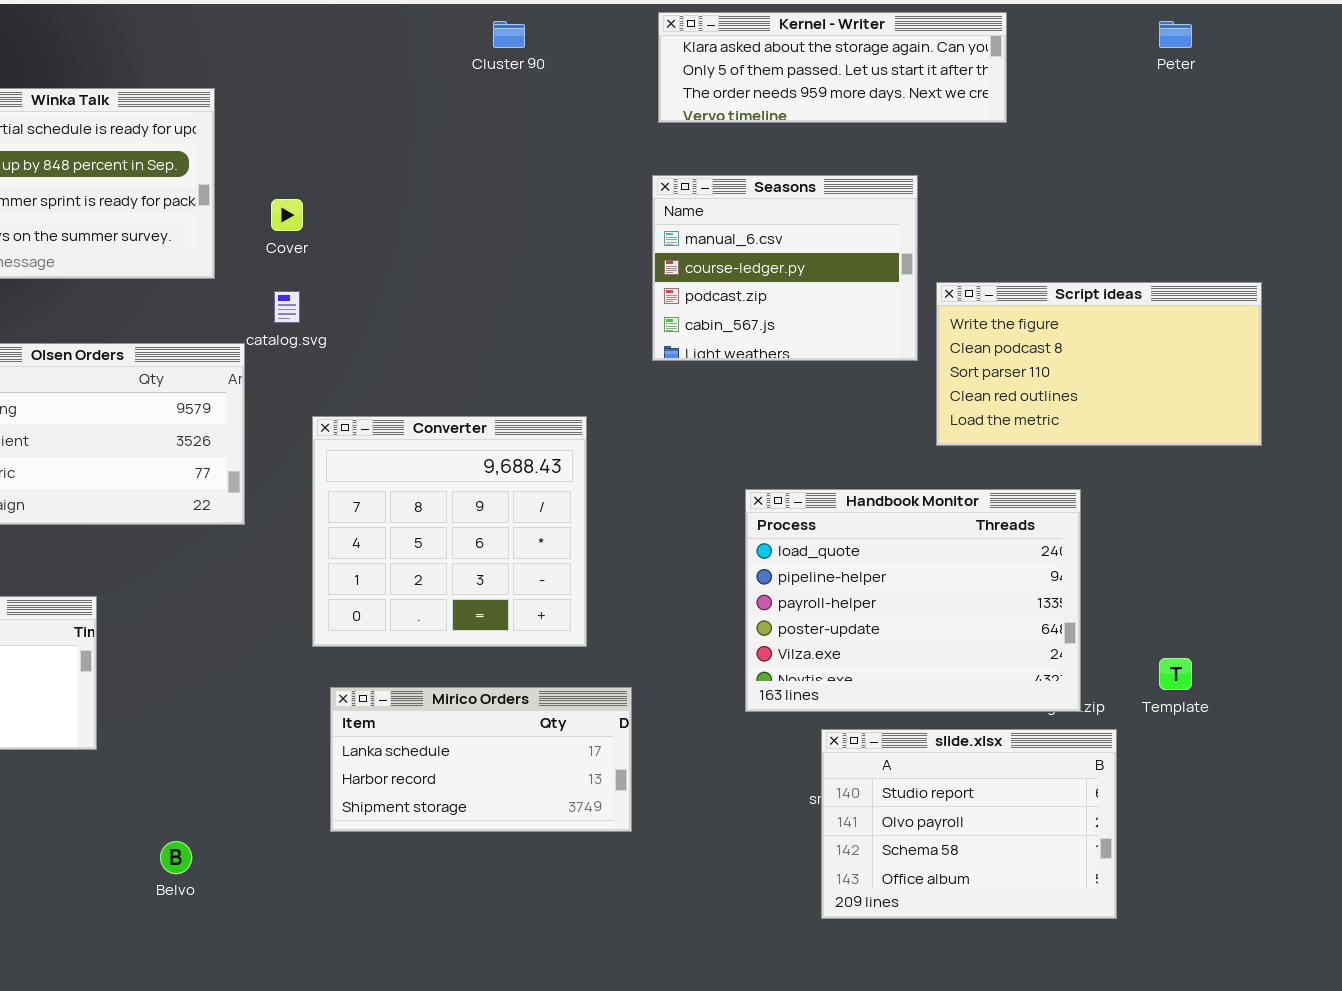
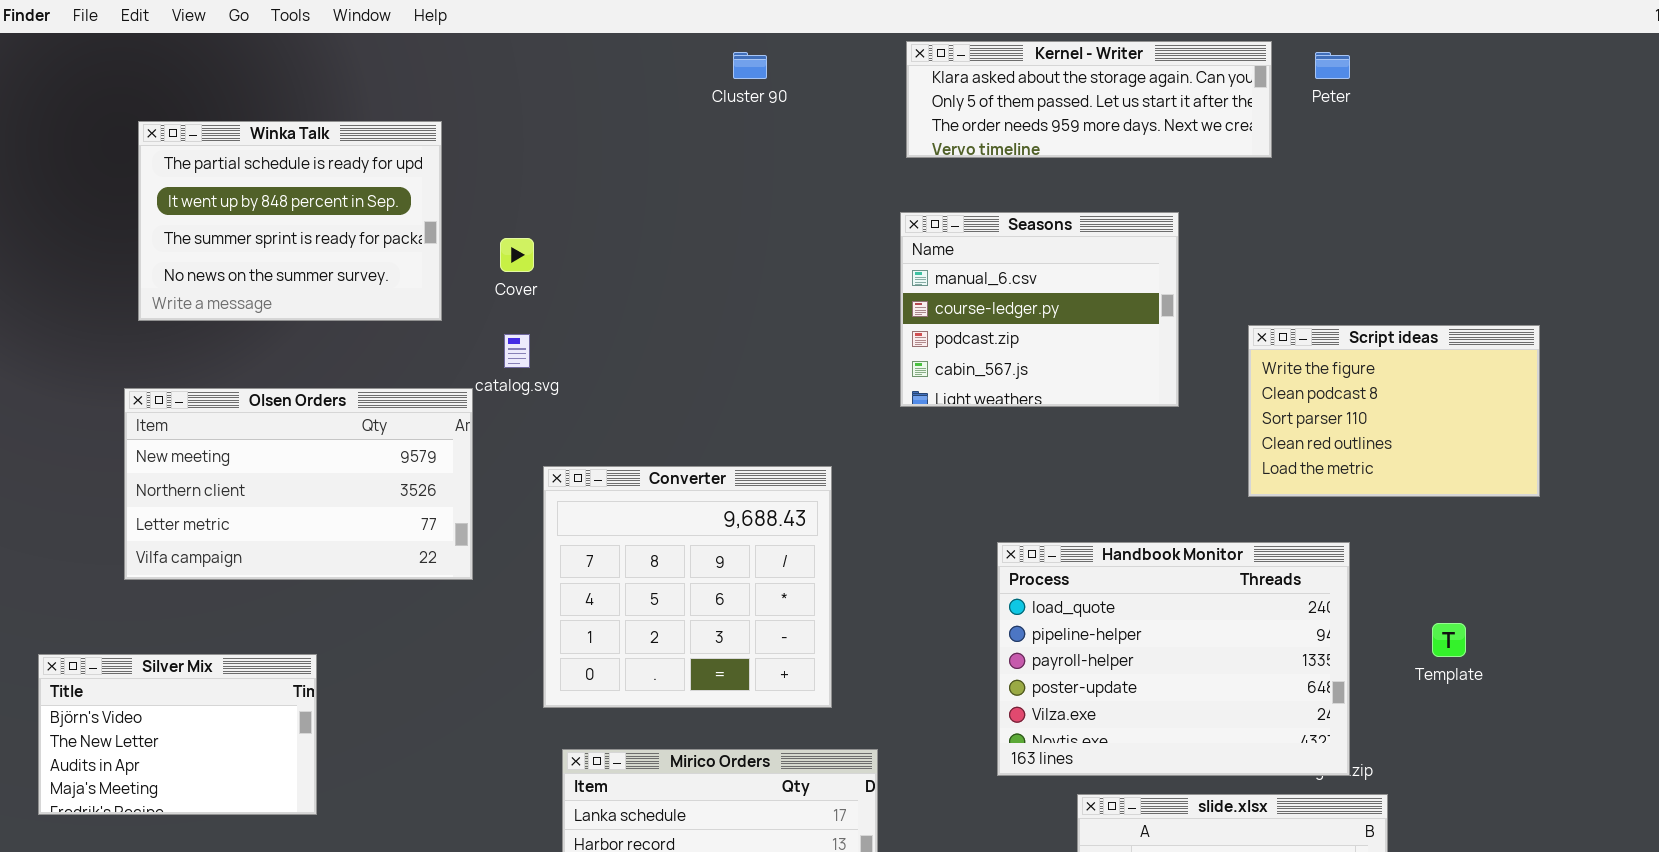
Peter: [1159,21,1192,48] -> [1315,52,1350,79], moved
Script ideas: [936,282,1262,446] -> [1248,325,1540,497], resized
Template: [1159,658,1192,690] -> [1432,623,1466,657], moved

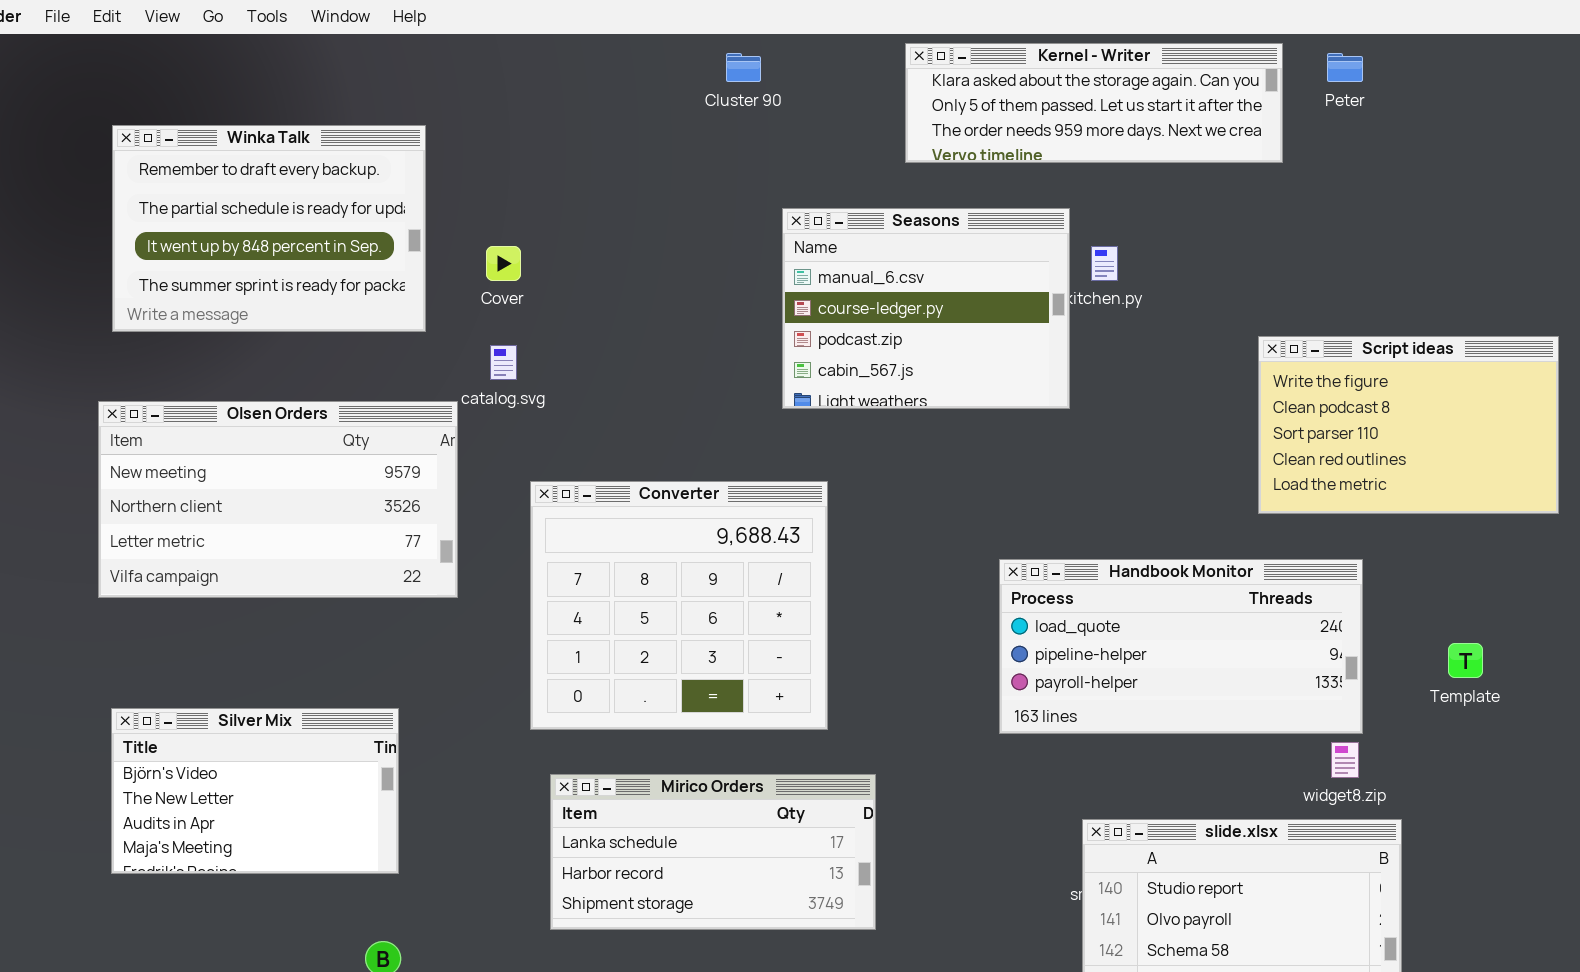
Winka Talk: [138,121,442,321] -> [112,125,426,332], scrolled up 1 row
Seasons: [900,212,1179,407] -> [782,208,1070,409], moved
Handbook Monitor: [997,542,1350,776] -> [999,559,1363,734], resized
Silver Mix: [38,654,317,815] -> [111,708,399,874], moved

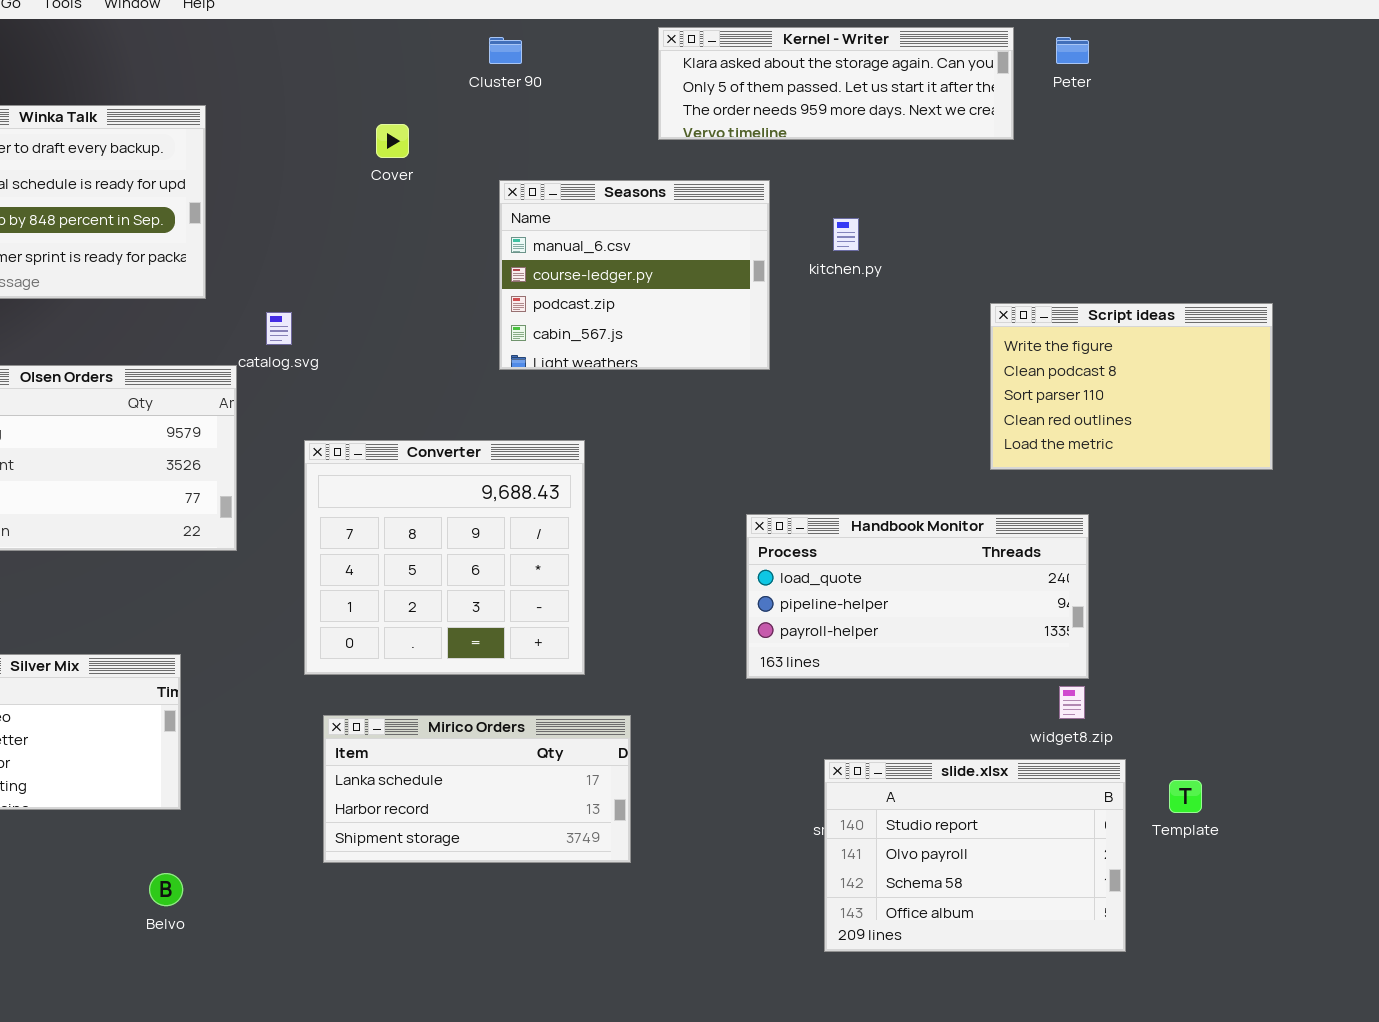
Seasons: [782,208,1070,409] -> [499,180,770,370], moved
Cover: [486,246,521,281] -> [376,124,409,158], moved
Template: [1448,643,1483,678] -> [1169,780,1202,813], moved

